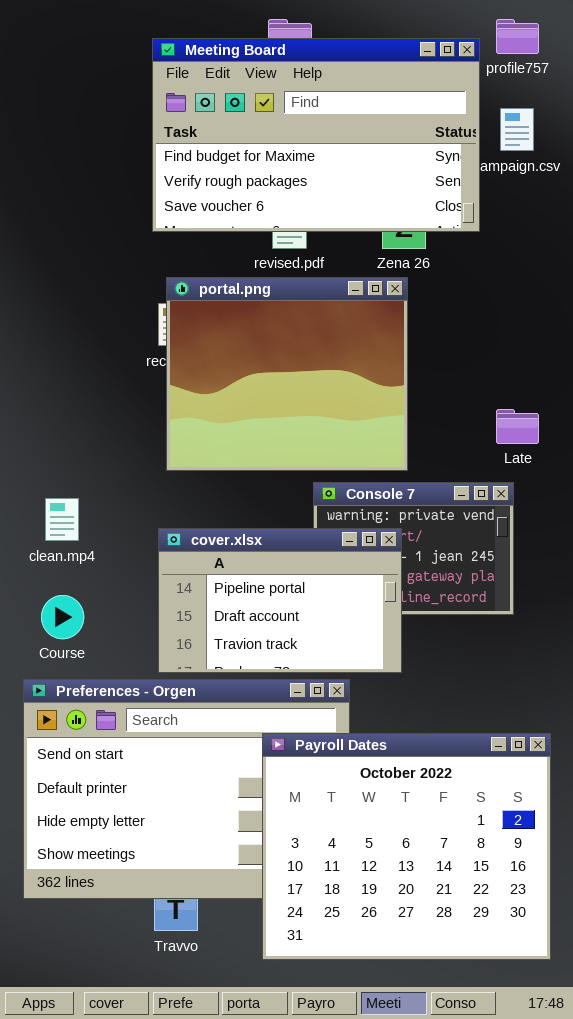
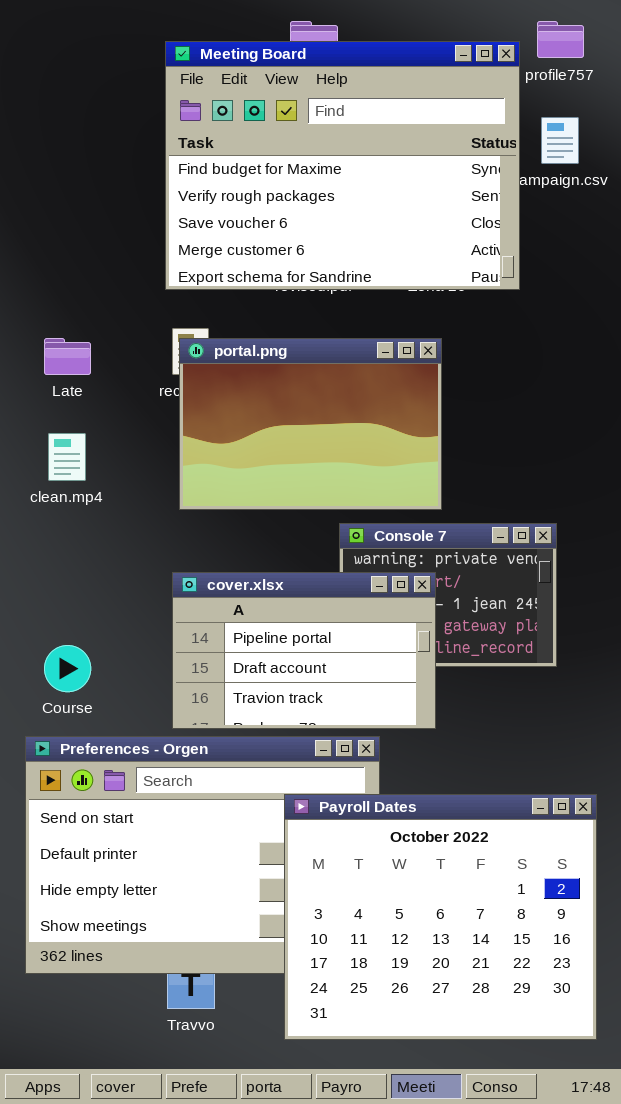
Meeting Board: [152,38,480,232] -> [165,41,520,290], resized
portal.png: [166,277,408,471] -> [179,338,442,510], resized
Late: [496,409,539,444] -> [44,338,91,375], moved
clean.mp4: [45,498,79,541] -> [48,433,86,481], moved

